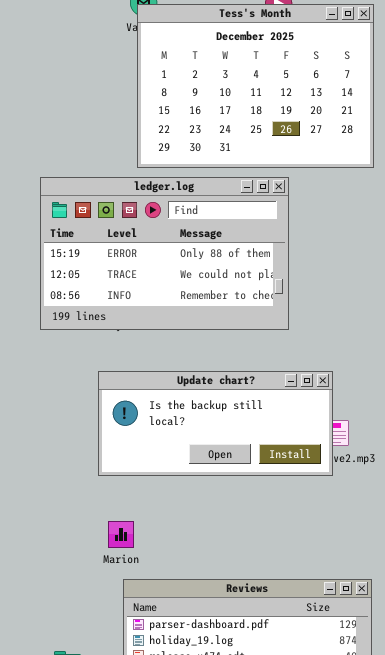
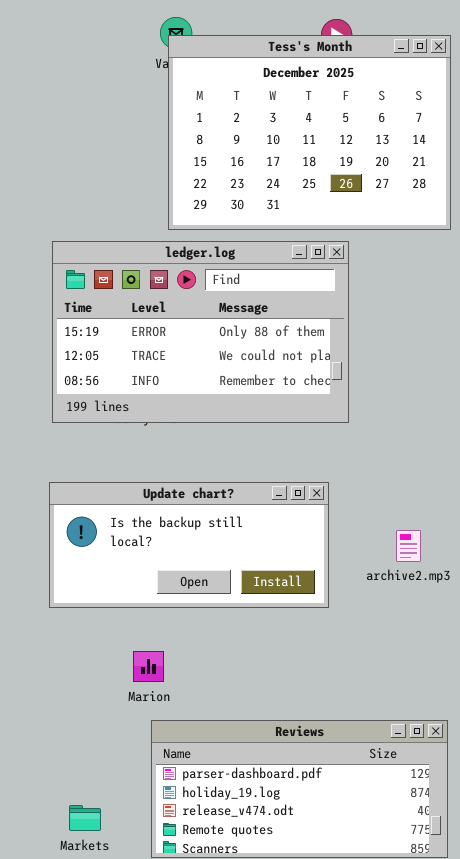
Update chart?: [98,371,333,476] -> [49,482,329,608], moved

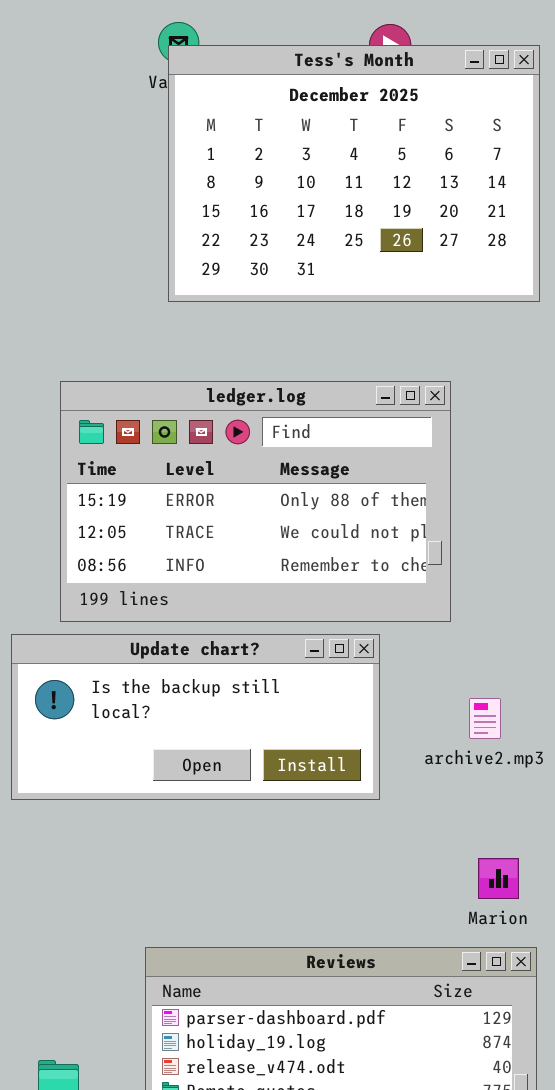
ledger.log: [52,241,349,423] -> [60,381,451,622], moved
Marion: [133,651,164,682] -> [478,858,519,899], moved

